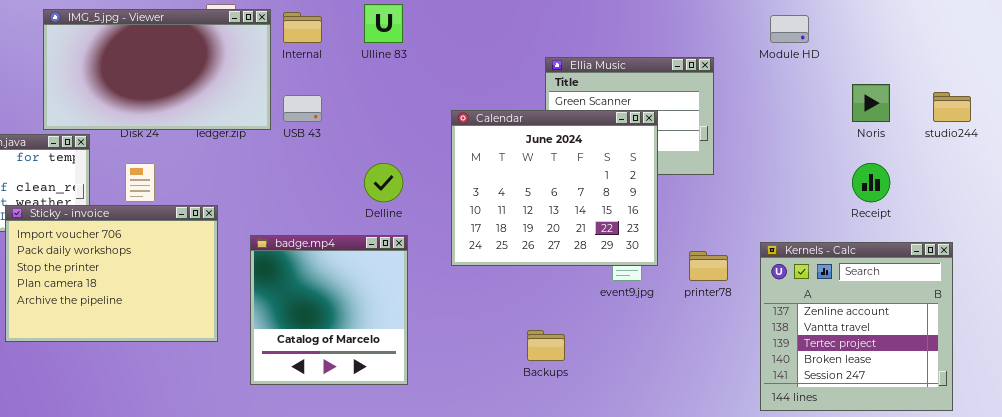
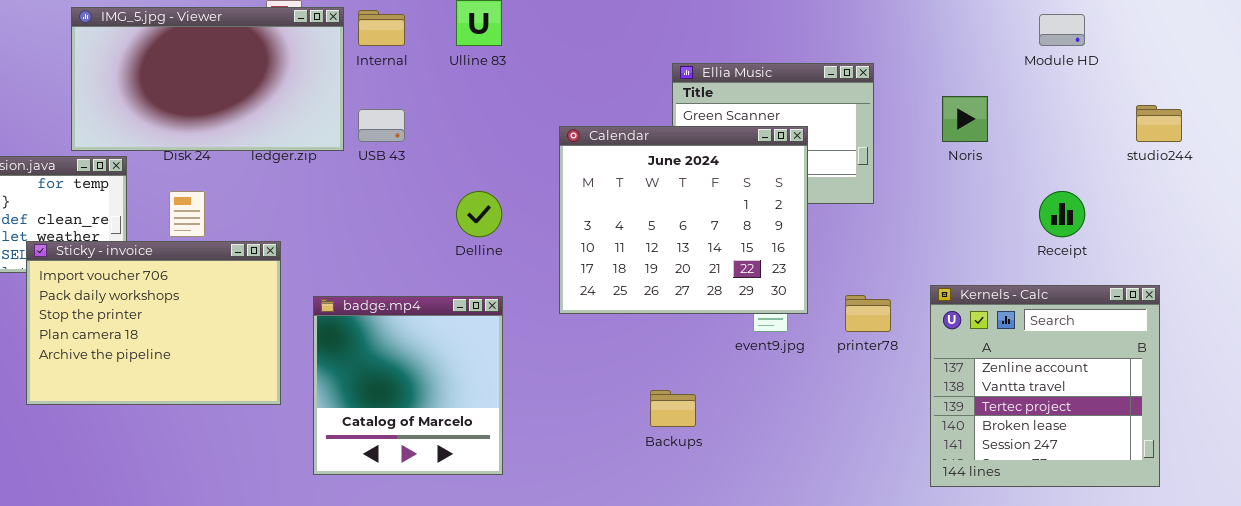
Module HD: [770,15,809,43] -> [1039,14,1085,46], moved
Noris: [852,84,890,122] -> [942,96,988,142], moved
badge.mp4: [250,235,408,385] -> [313,296,503,475], moved

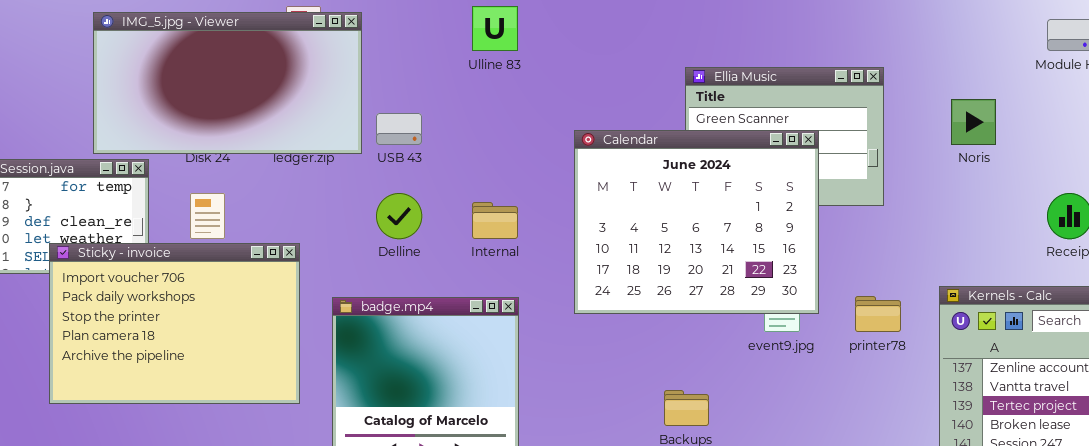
Internal: [358,10,405,46] -> [472,202,518,239], moved
Delline: [456,191,502,237] -> [376,193,422,239], moved

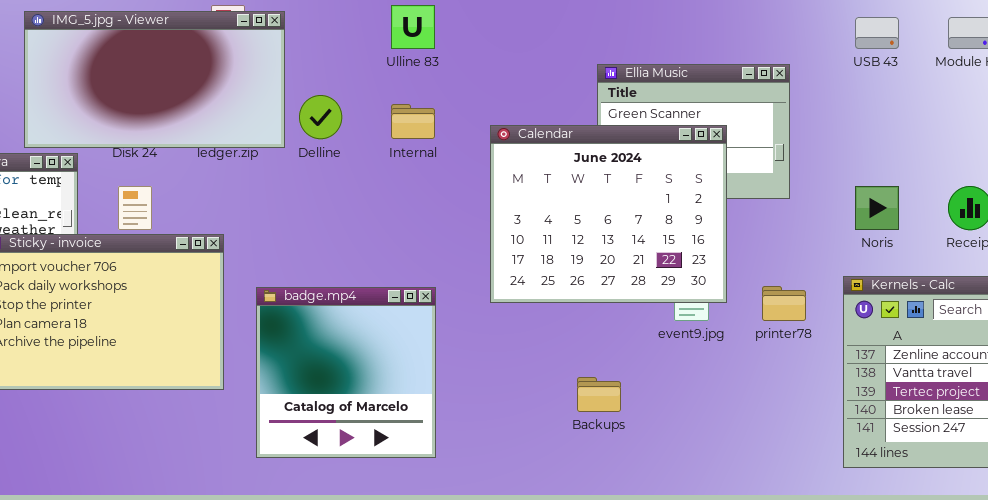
Noris: [951,99,996,145] -> [855,186,899,230], moved
USB 43: [376,113,422,145] -> [855,17,899,49], moved
Delline: [376,193,422,239] -> [299,95,342,139], moved
Internal: [472,202,518,239] -> [391,104,435,139], moved

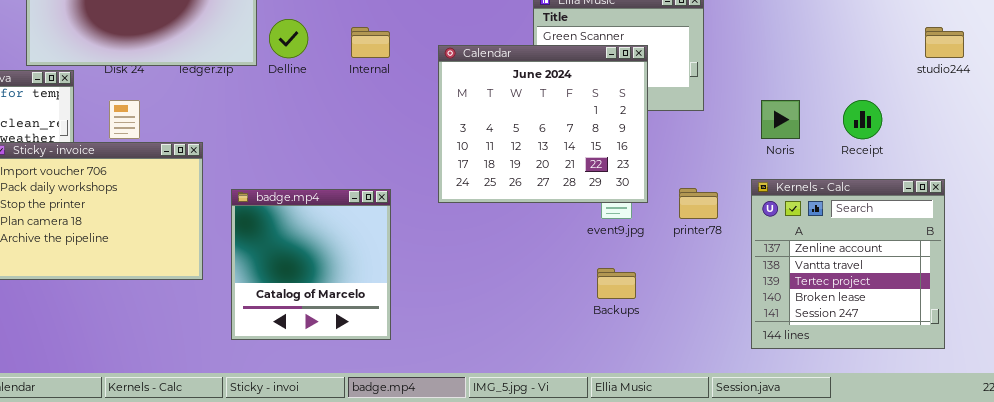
Backups: [577,377,621,412] -> [597,268,636,299], moved

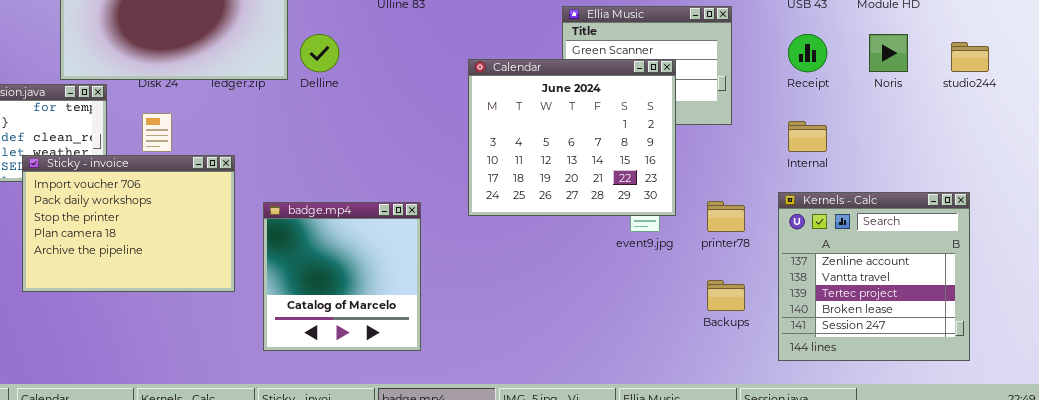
Internal: [351,27,390,58] -> [788,121,827,152], moved
Noris: [761,100,800,139] -> [869,34,908,72], moved
Receipt: [843,100,882,139] -> [788,34,827,72], moved
Backups: [597,268,636,299] -> [707,280,745,311], moved

